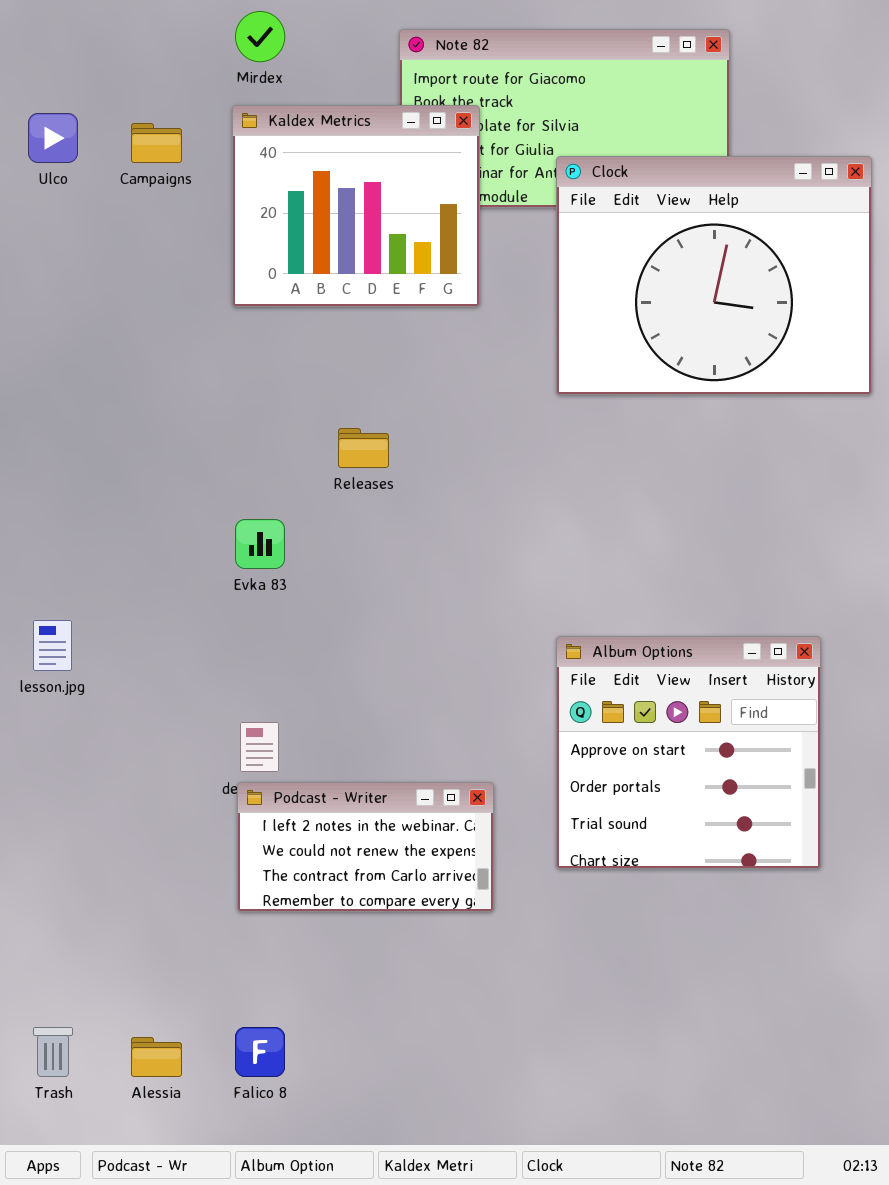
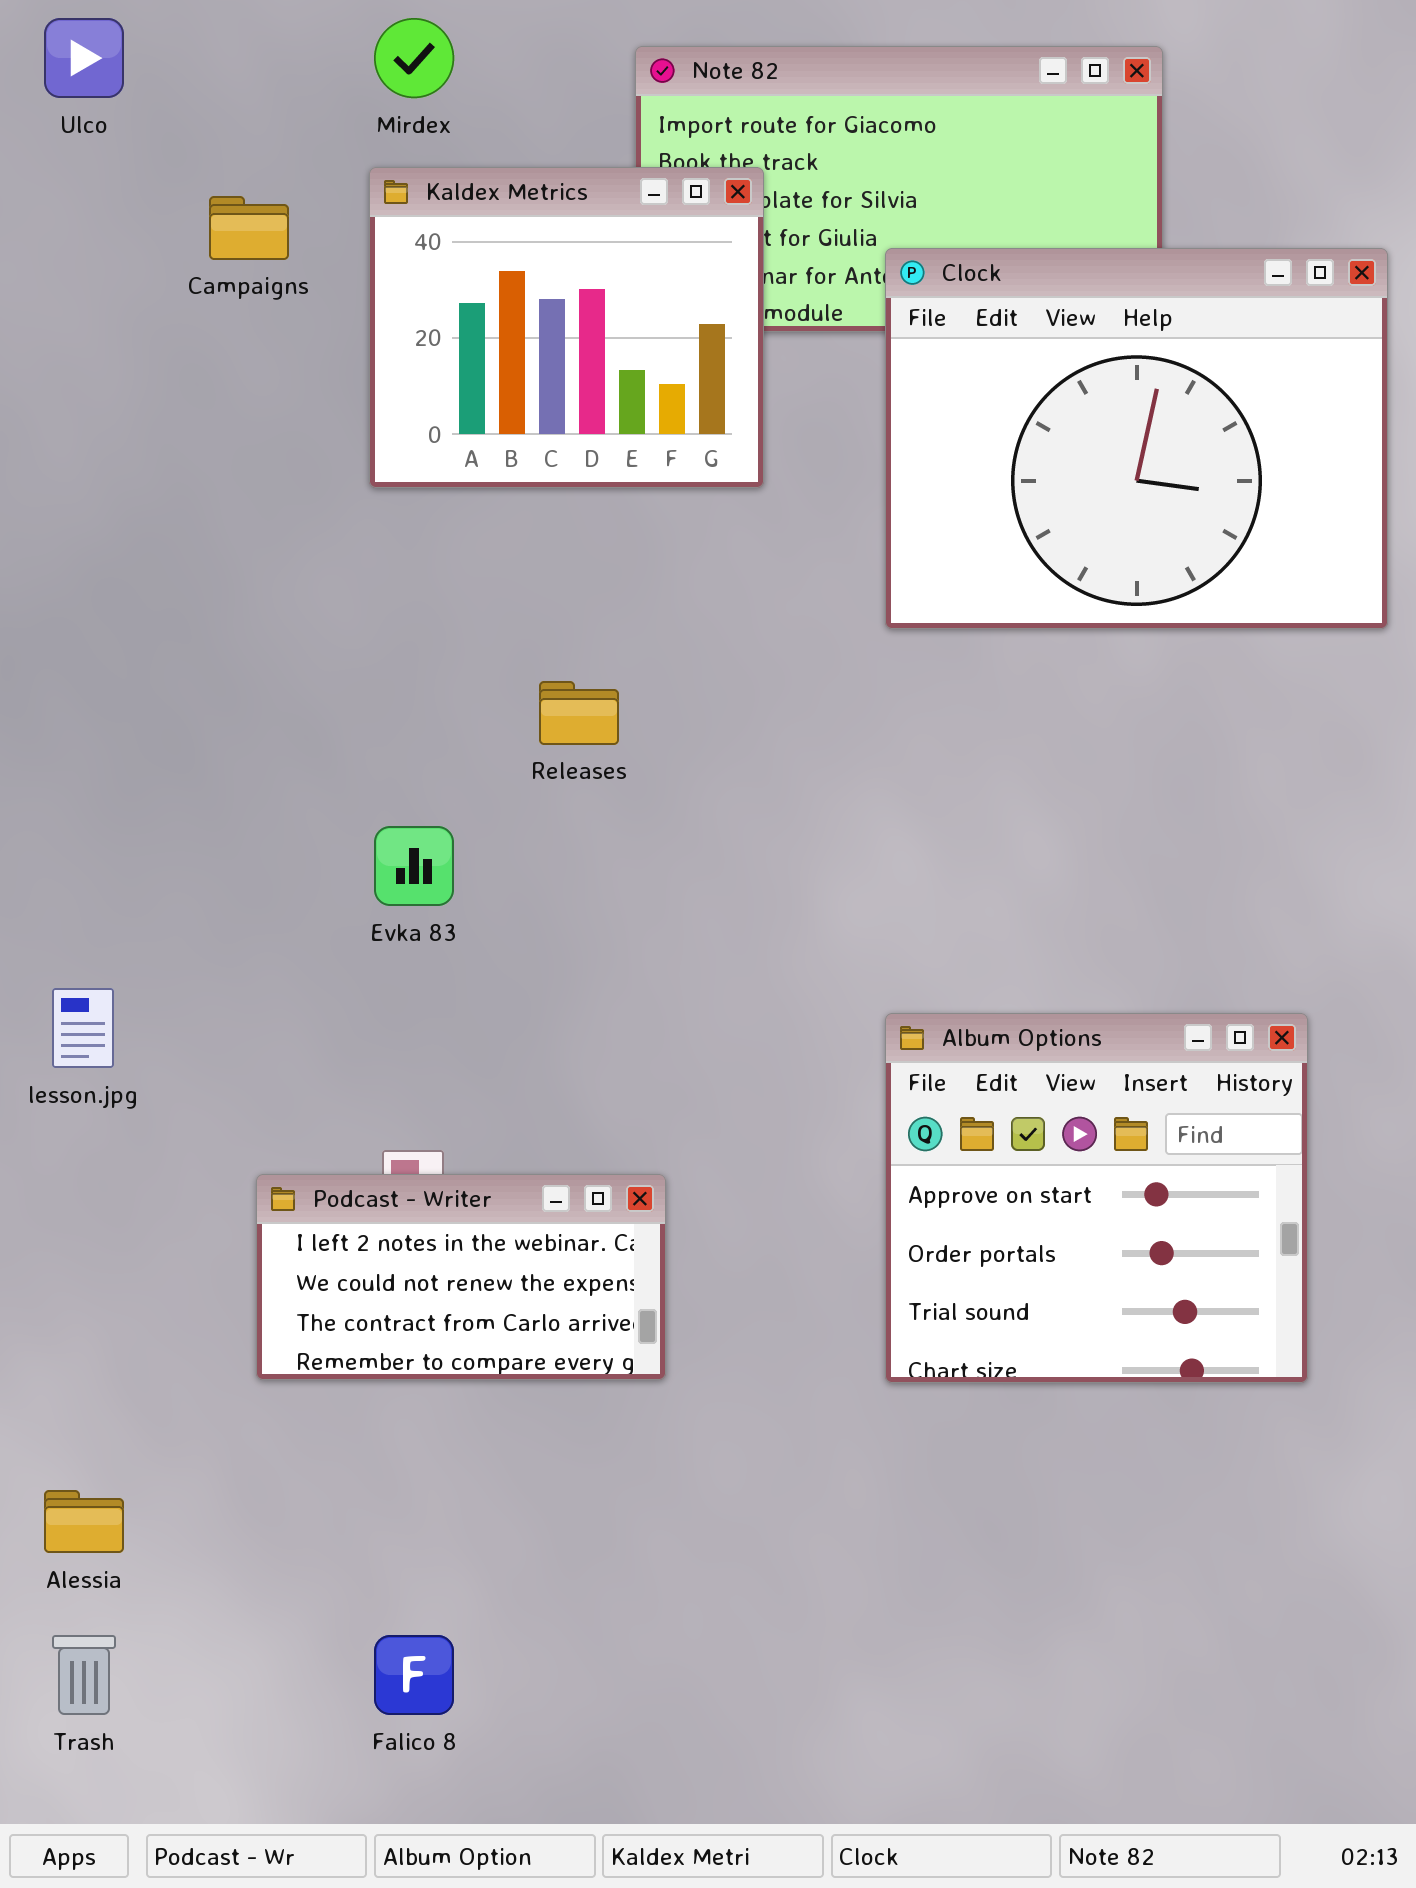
Ulco: [28,113,78,163] -> [44,18,124,98], moved
Podcast - Writer: [237,782,494,912] -> [256,1174,666,1380], moved
Alessia: [131,1037,182,1077] -> [44,1490,124,1553], moved

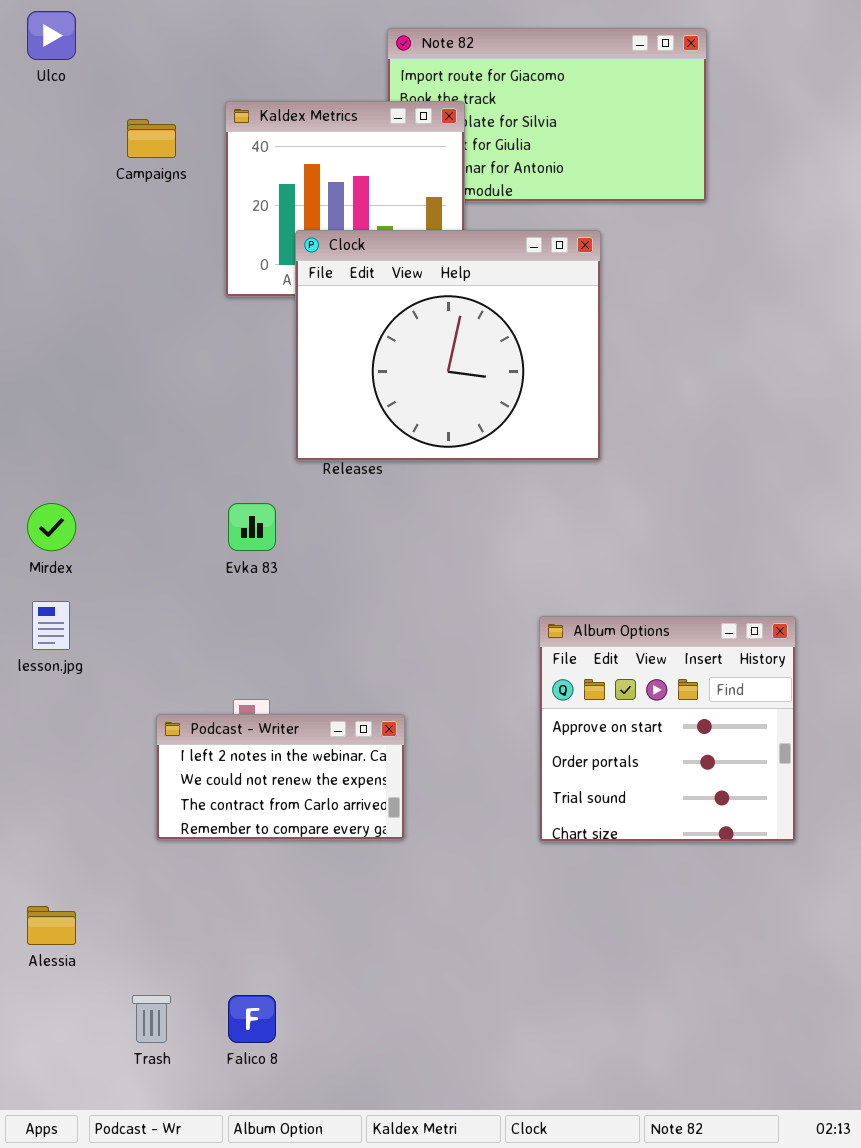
Mirdex: [374,18,454,98] -> [27,503,76,551], moved
Clock: [885,248,1388,629] -> [295,230,601,461], moved
Trash: [52,1635,116,1715] -> [132,995,171,1043], moved

